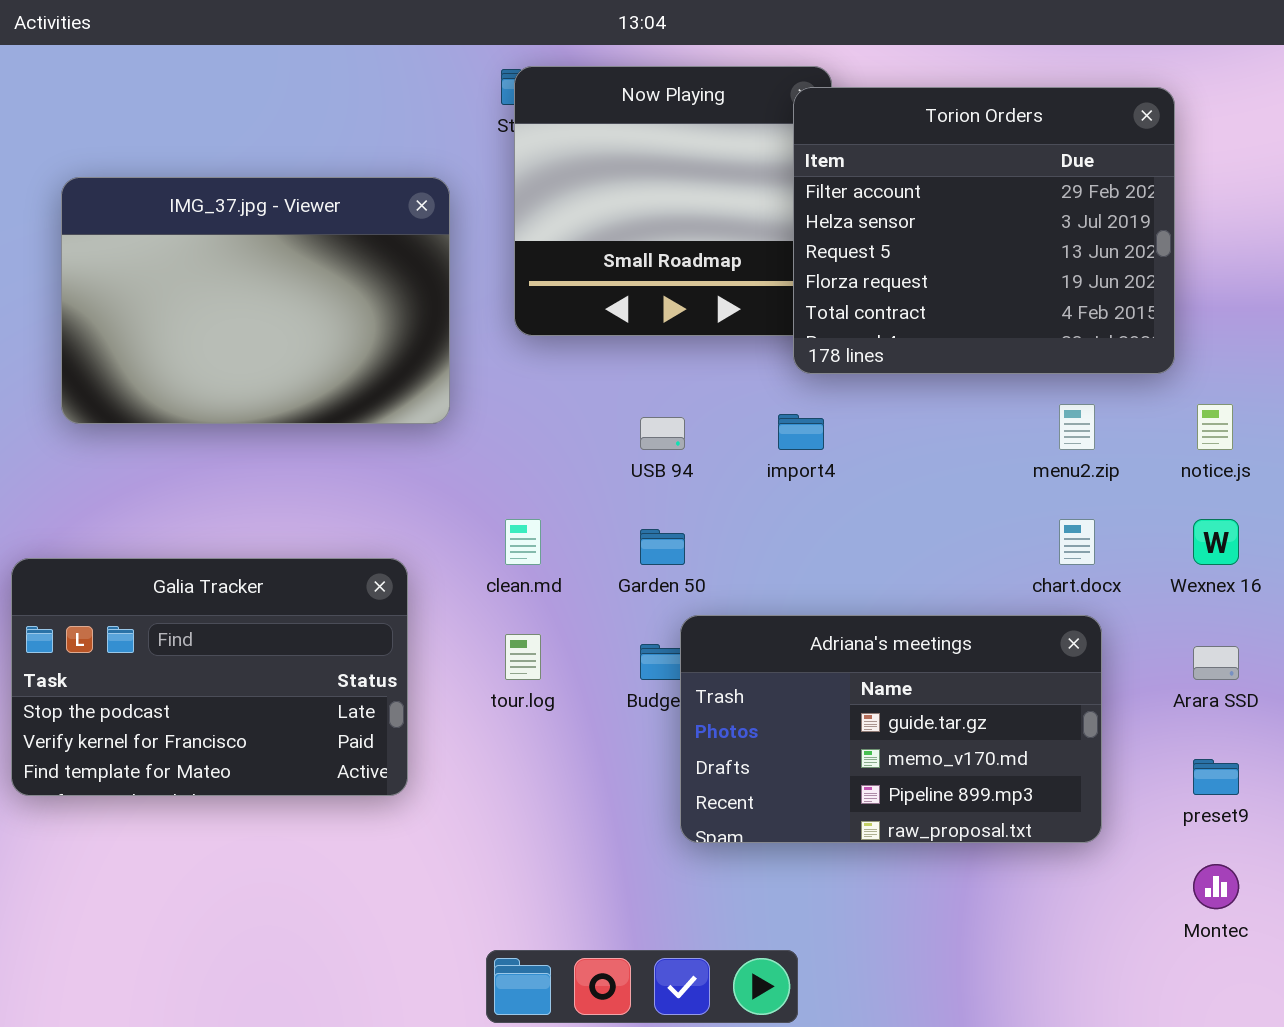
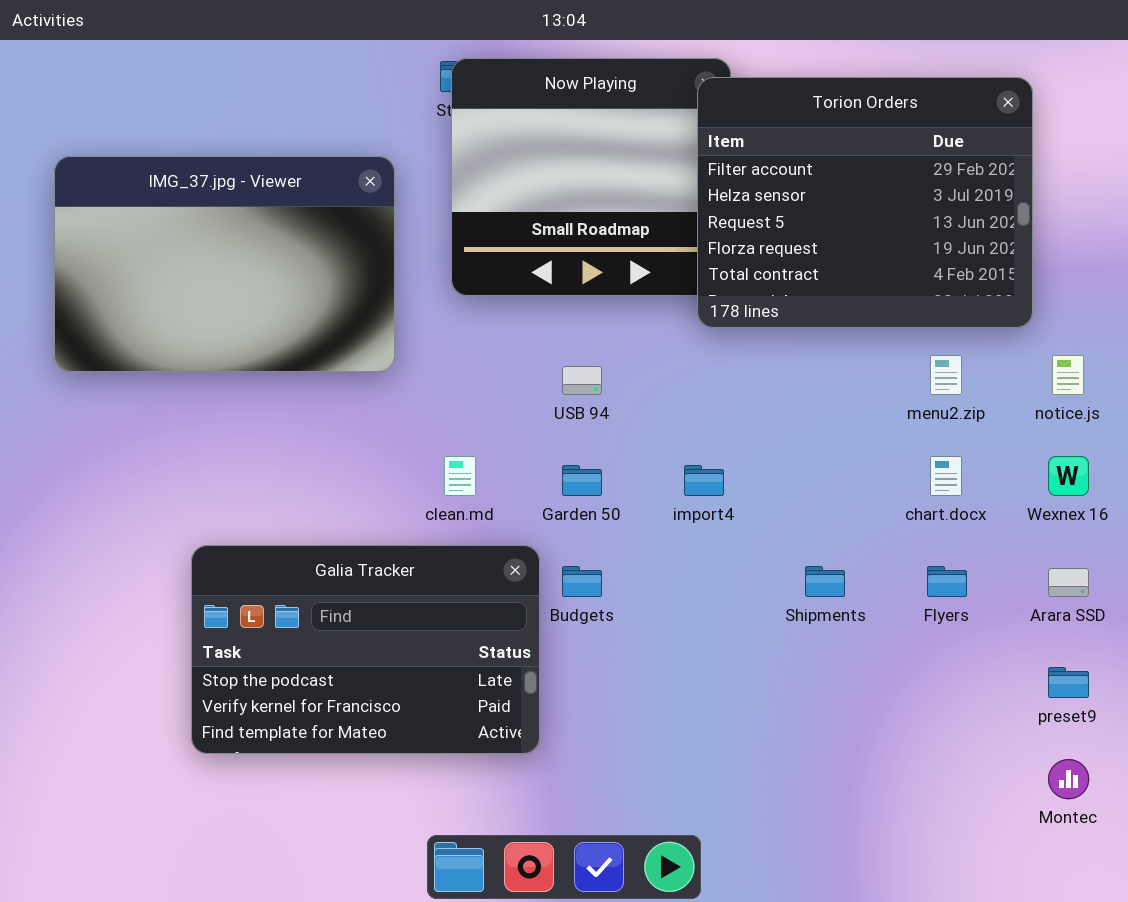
import4: [778,414,824,450] -> [684,465,724,496], moved
Galia Tracker: [11,558,408,796] -> [191,545,540,754], moved
Adriana's meetings: [680,615,1102,843] -> none, closed

